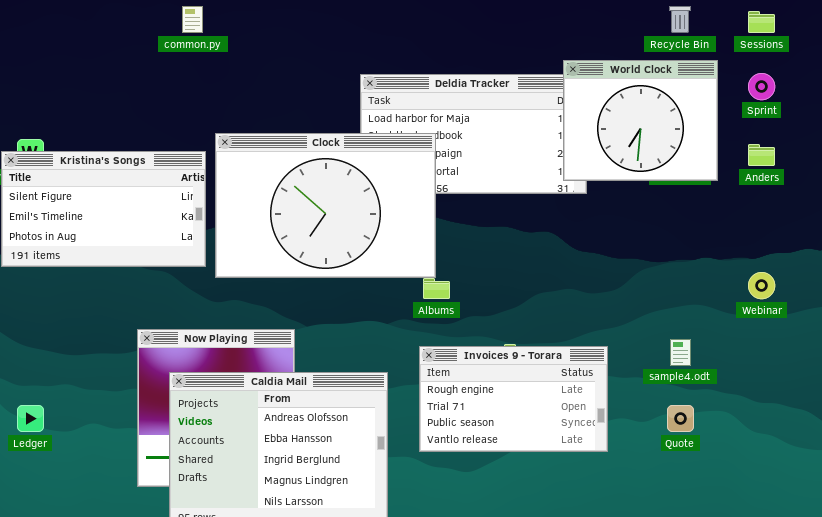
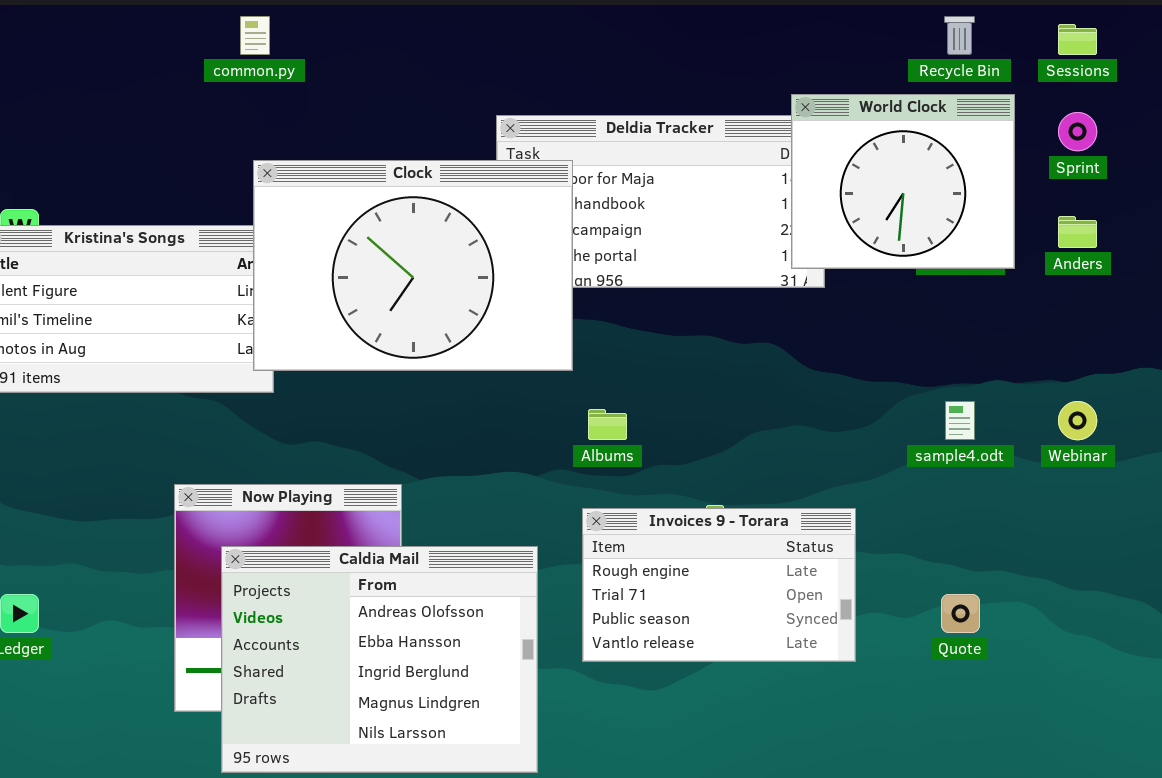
Clock: [215,133,436,278] -> [253,160,573,371], moved
sample4.odt: [670,339,691,366] -> [945,401,975,440], moved

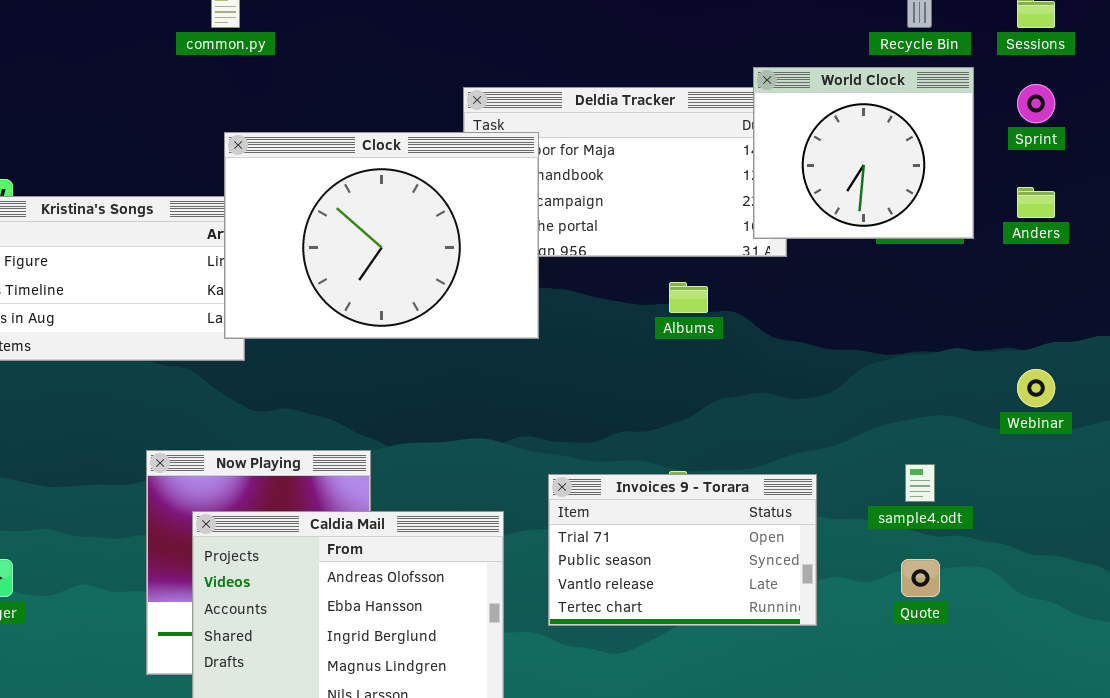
sample4.odt: [945,401,975,440] -> [905,464,935,502], moved
Albums: [588,409,627,440] -> [669,282,708,313], moved
Invoices 9 - Torara: [582,508,856,662] -> [548,474,817,626], scrolled down 1 row

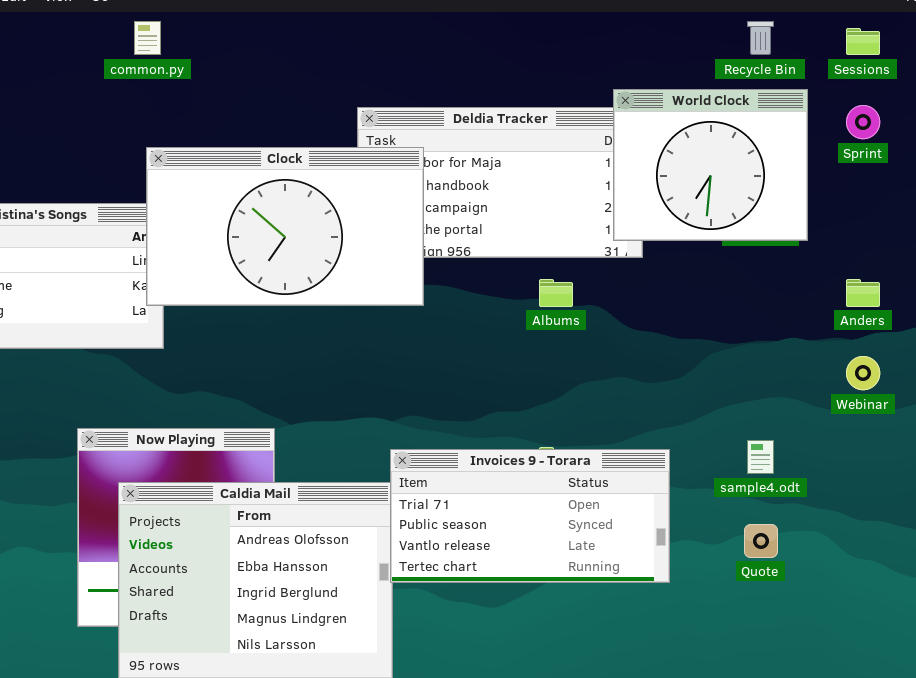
Clock: [224,132,539,339] -> [146,147,424,306], resized
Anders: [1017,187,1055,218] -> [846,279,880,307], moved
Invoices 9 - Torara: [548,474,817,626] -> [390,449,670,583], resized

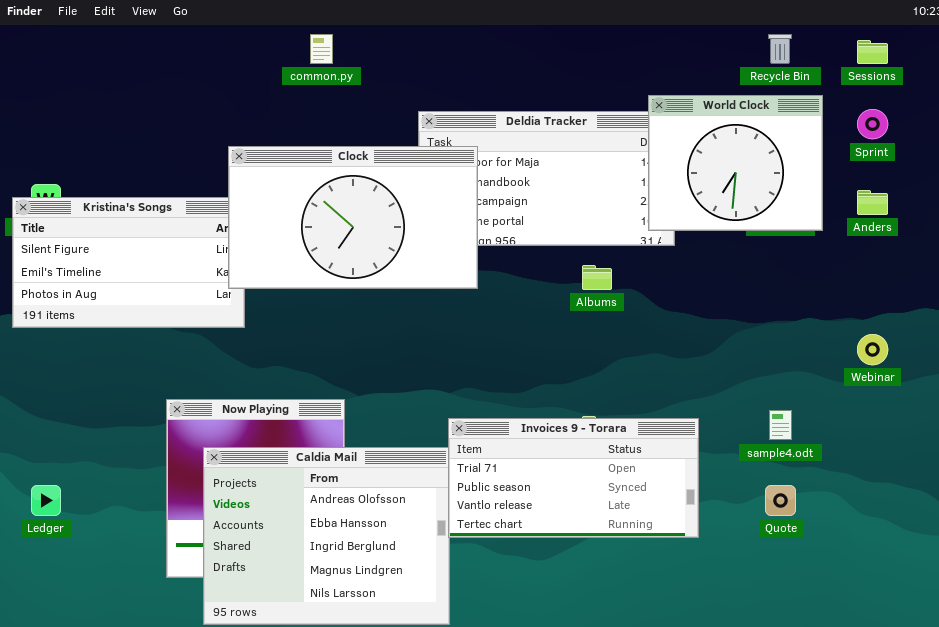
common.py: [134,21,161,55] -> [310,34,333,64], moved
Anders: [846,279,880,307] -> [857,190,888,215], moved

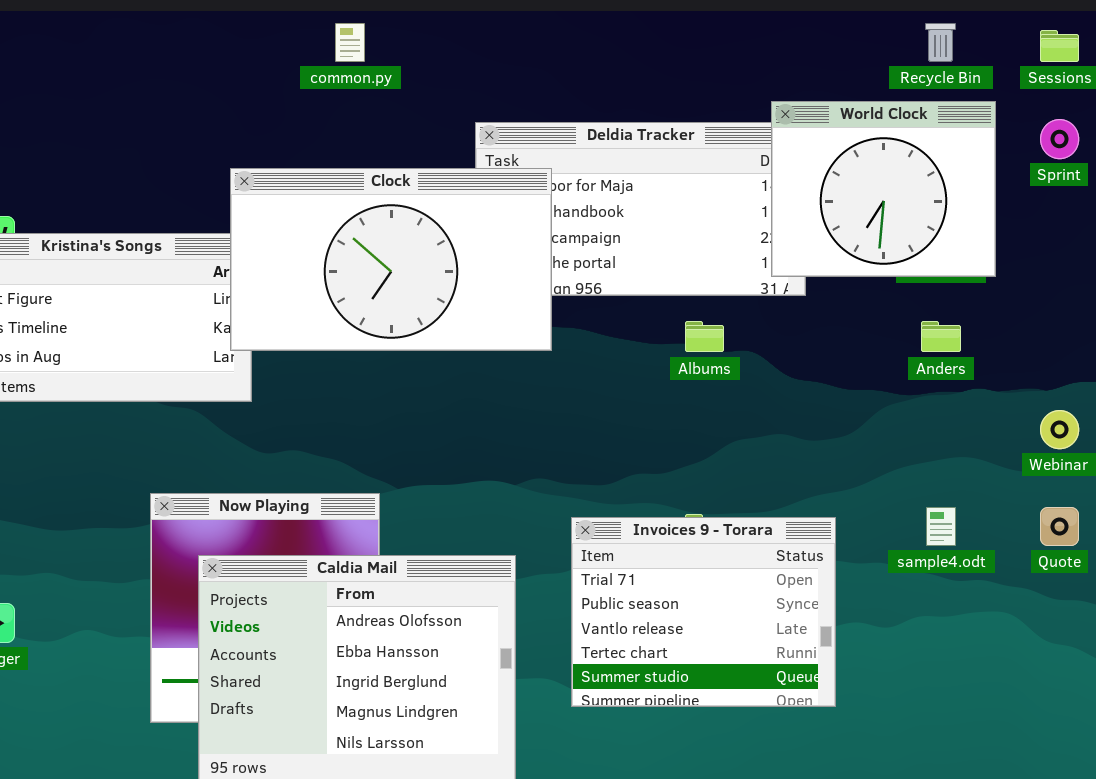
Anders: [857,190,888,215] -> [921,321,961,352], moved
Invoices 9 - Torara: [448,418,699,538] -> [571,517,836,707], resized
Quote: [765,485,796,516] -> [1040,507,1079,546], moved

